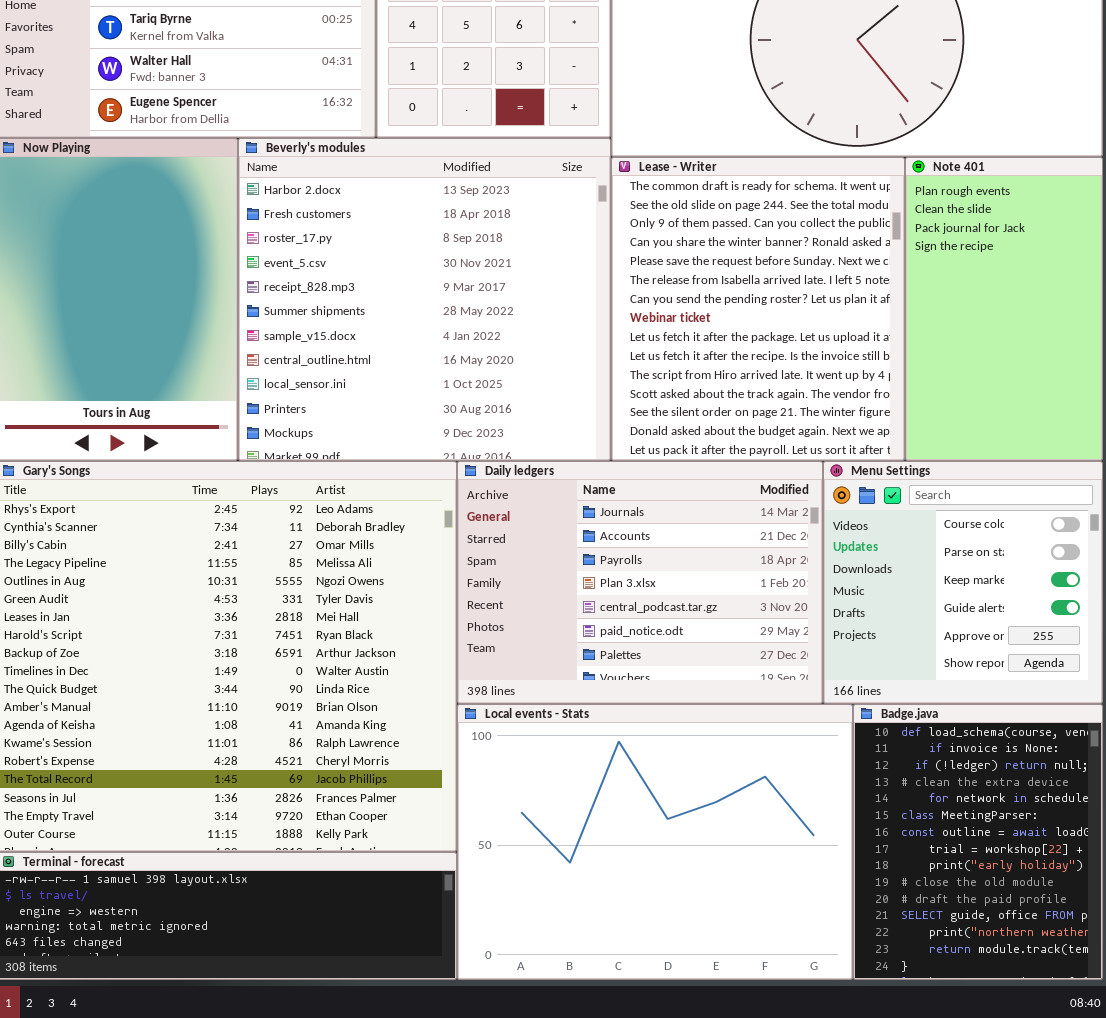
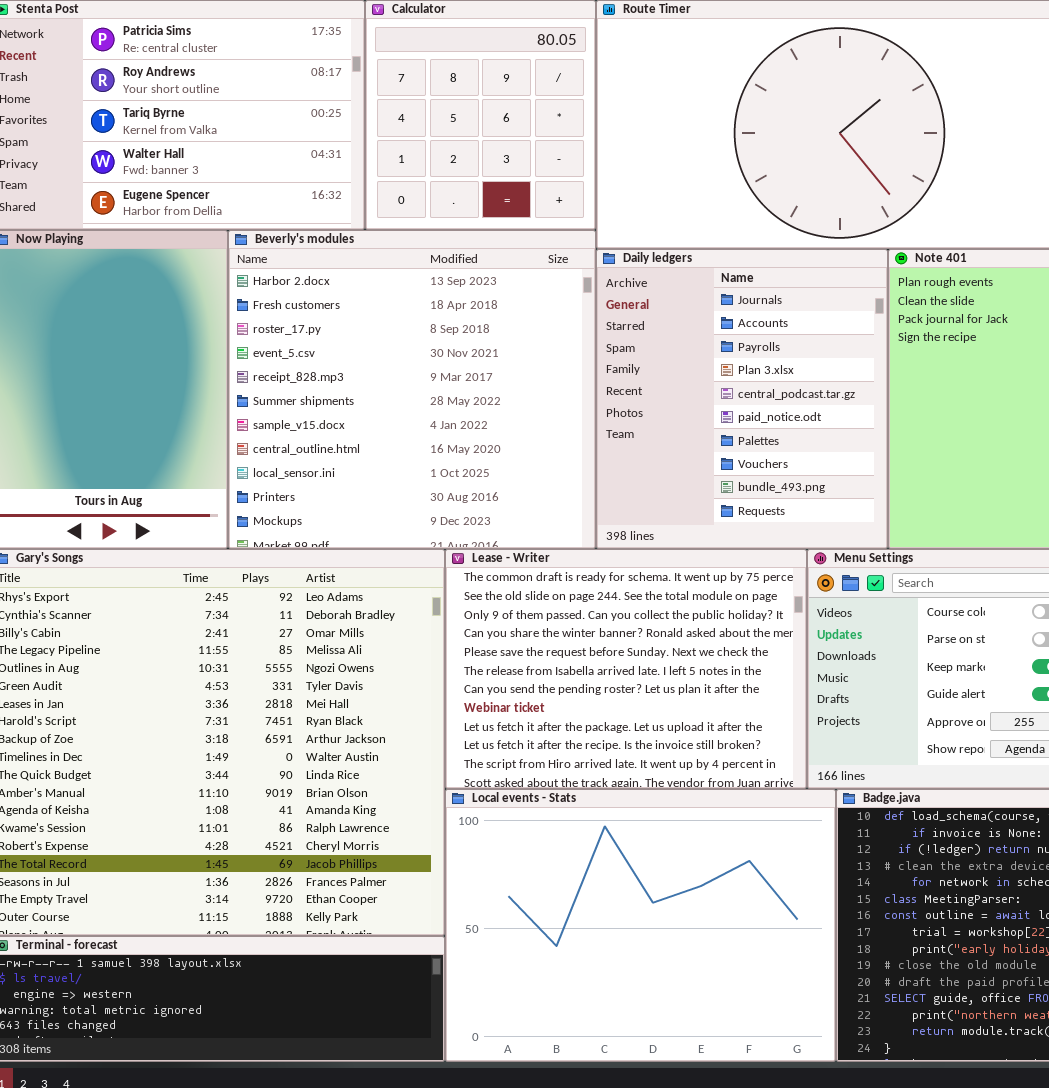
Lease - Writer: [611,157,905,461] -> [445,549,807,789], moved, resized
Daily ledgers: [457,461,823,704] -> [596,249,888,549], moved, resized

